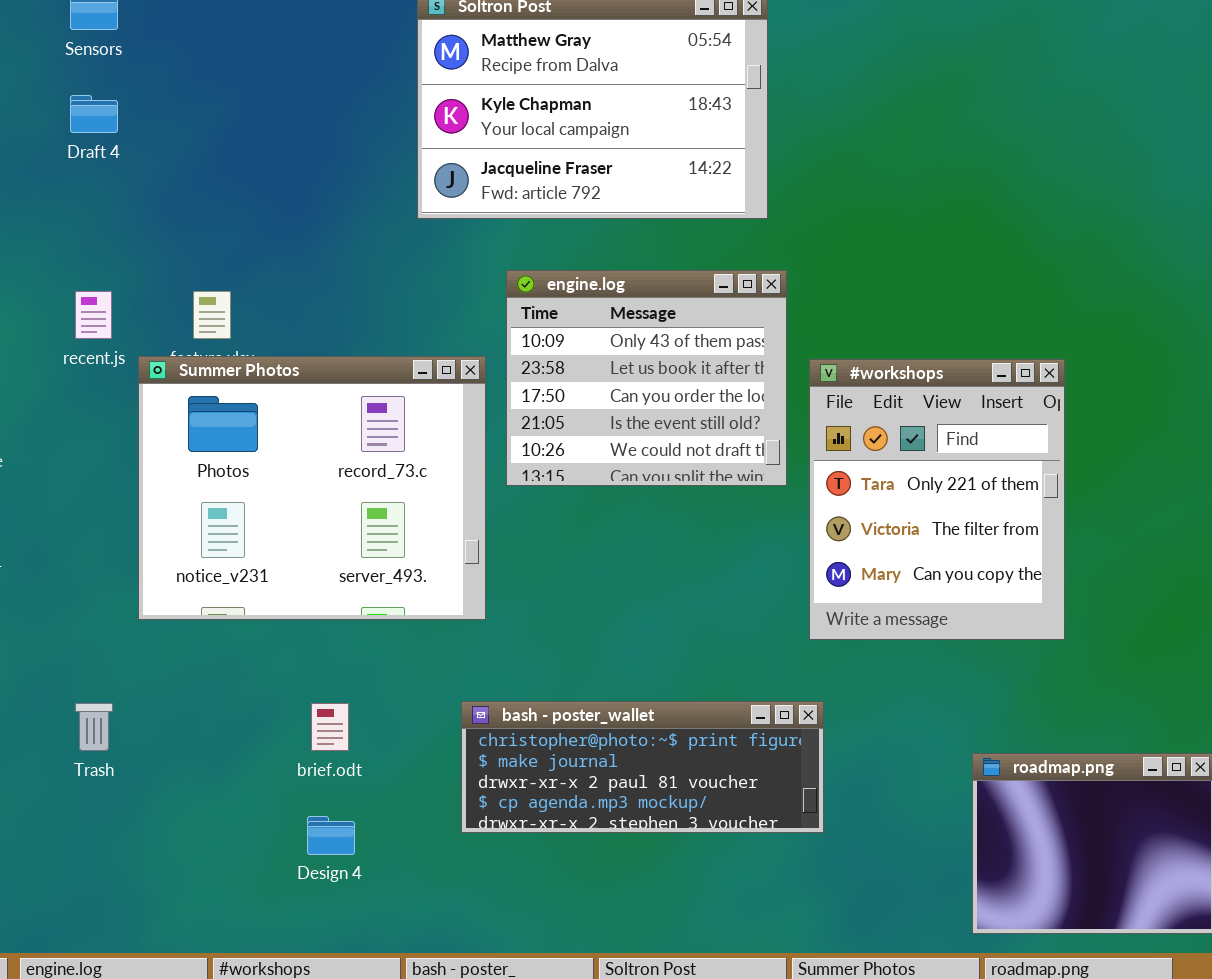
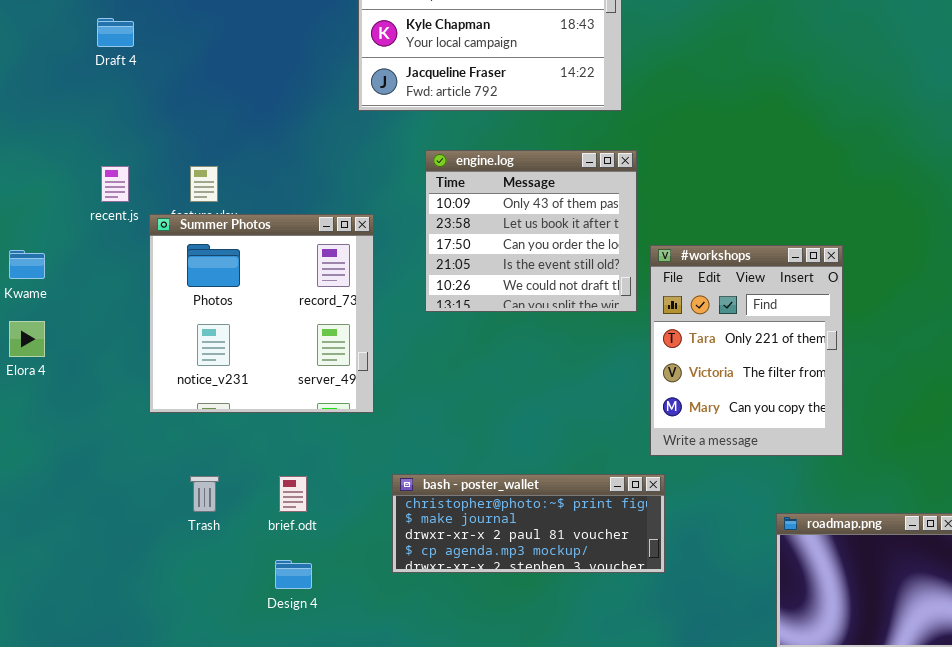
Summer Photos: [138,356,486,620] -> [149,214,374,413], resized
#workshops: [809,359,1065,640] -> [650,245,843,456], moved
Trash: [75,703,113,751] -> [190,476,219,512], moved

